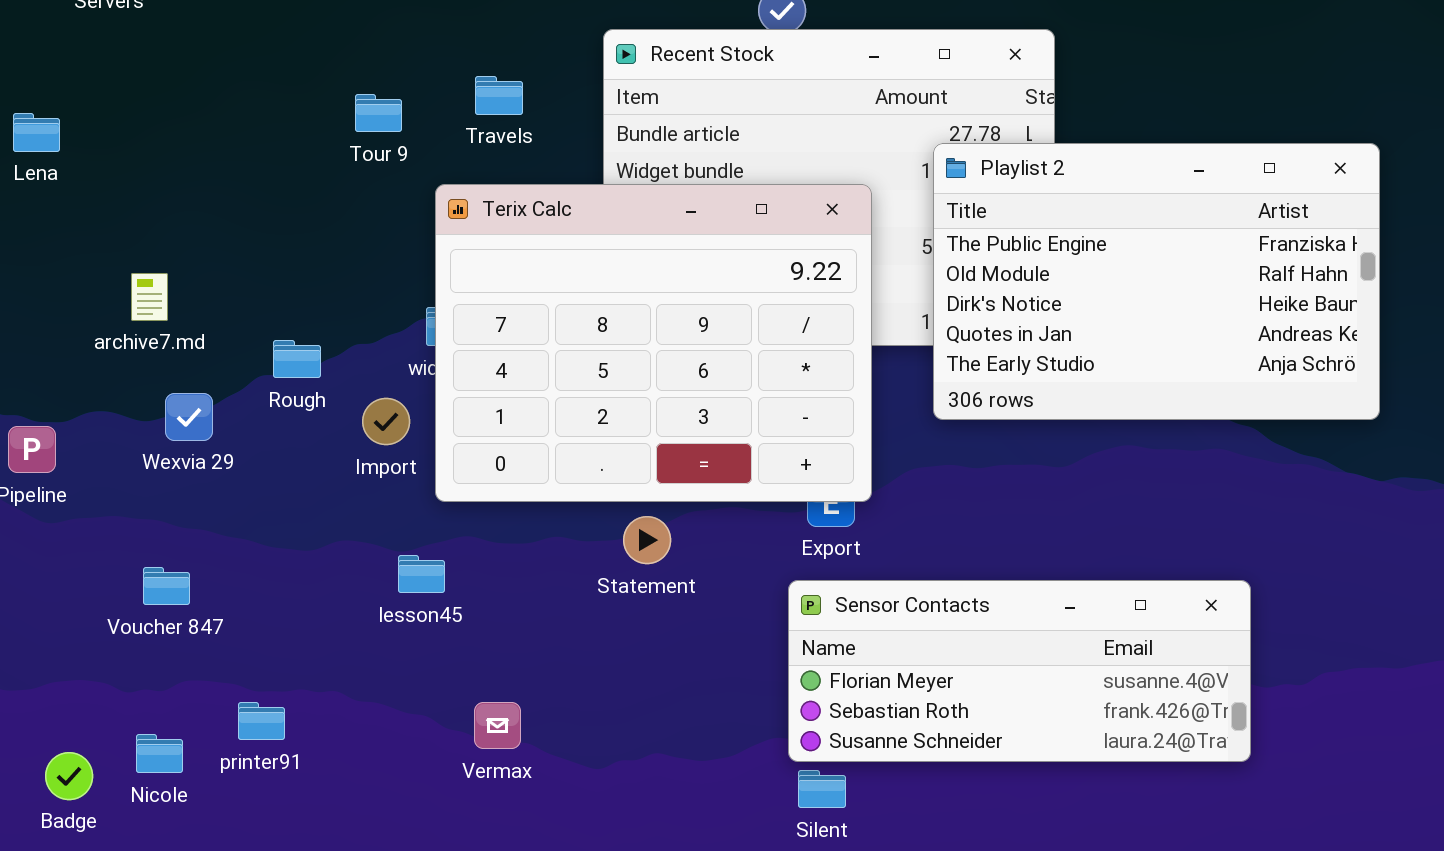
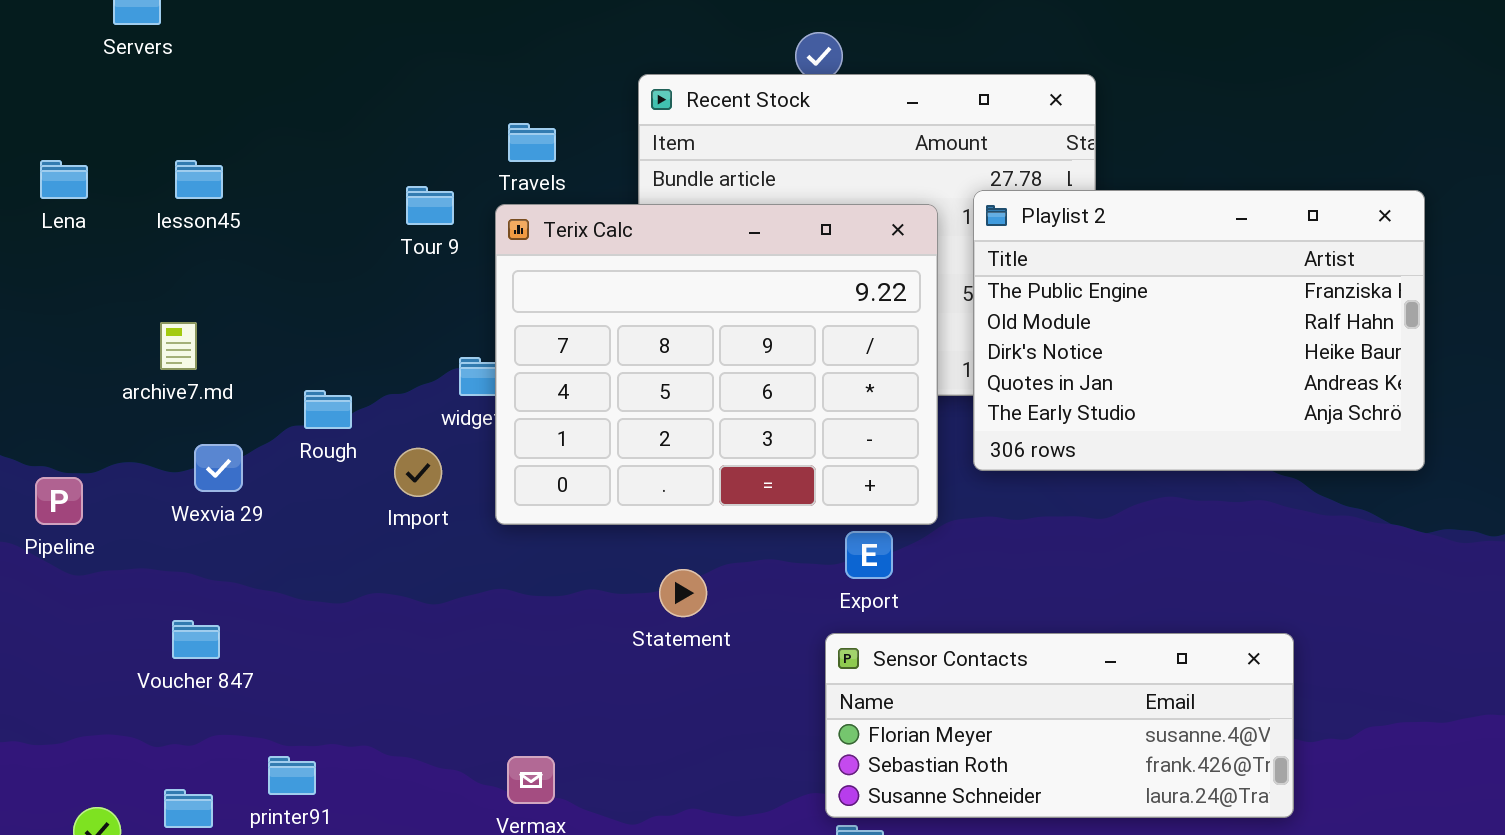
Tour 9: [355,94,402,132] -> [406,186,454,225], moved
Terix Calc: [435,184,872,502] -> [495,204,938,525], moved
lesson45: [398,555,445,593] -> [175,160,223,199], moved

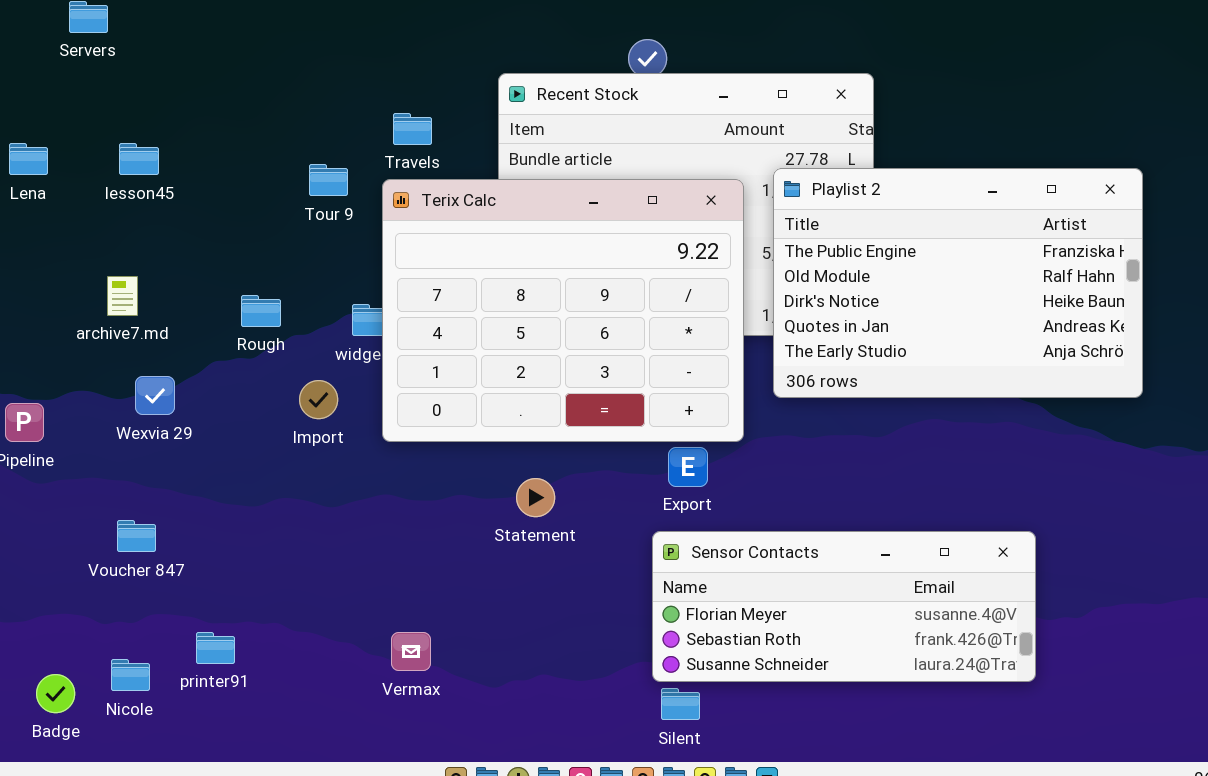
Rough: [304,390,352,429] -> [241,295,281,327], moved

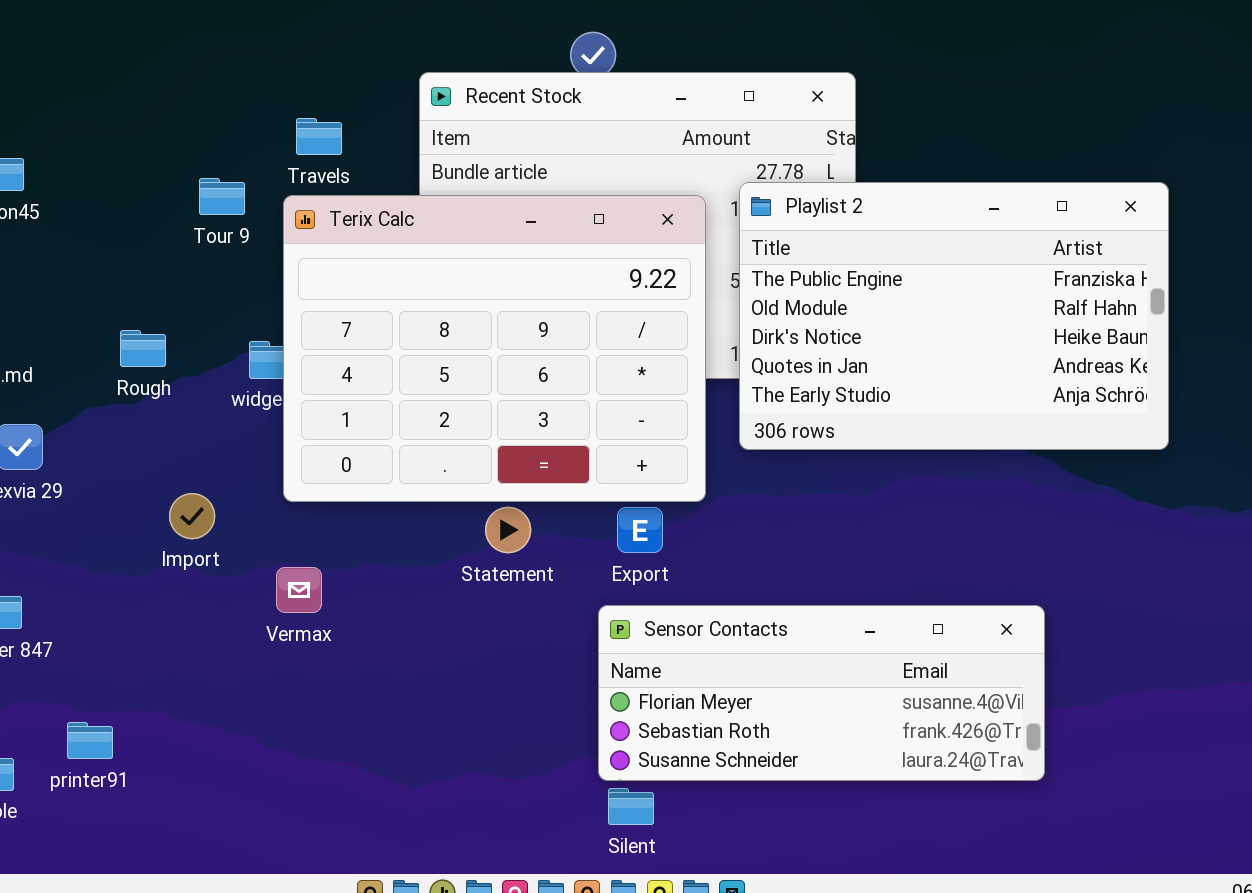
Import: [299,380,338,419] -> [169,493,215,539], moved
Statement: [516,478,555,517] -> [485,507,531,553], moved
Vermax: [391,632,431,671] -> [276,567,322,613], moved

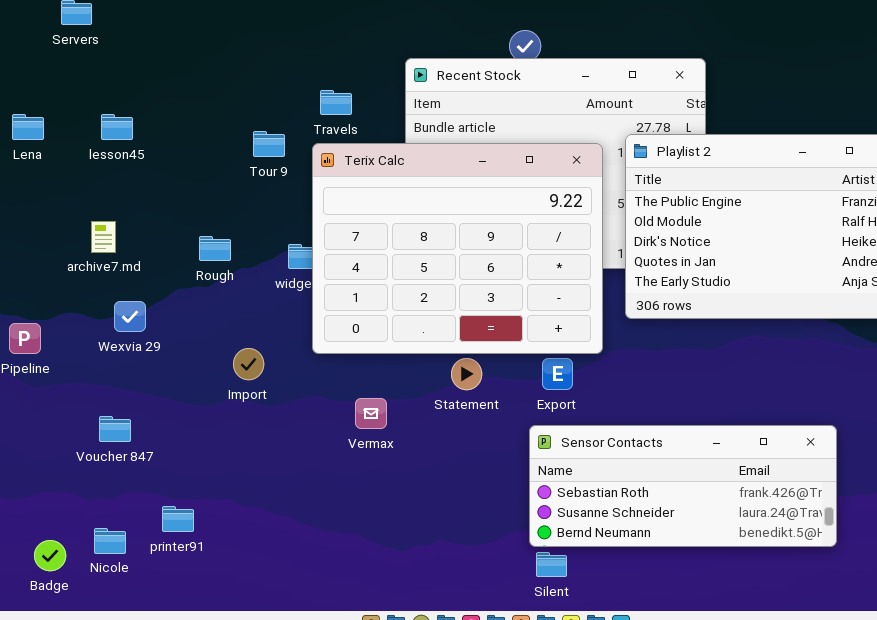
Vermax: [276,567,322,613] -> [355,398,387,429], moved
Sensor Contacts: [598,605,1045,781] -> [529,425,837,547], scrolled down 1 row

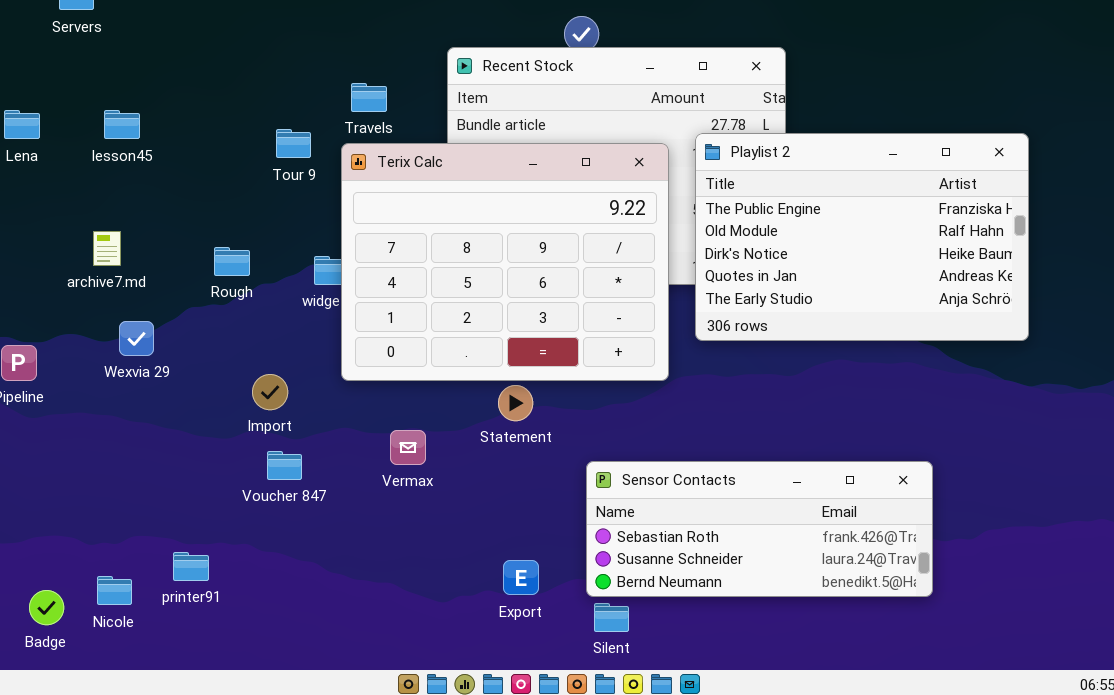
Export: [542,358,573,390] -> [503,560,539,595], moved
Voucher 847: [99,416,131,442] -> [267,451,302,480], moved

